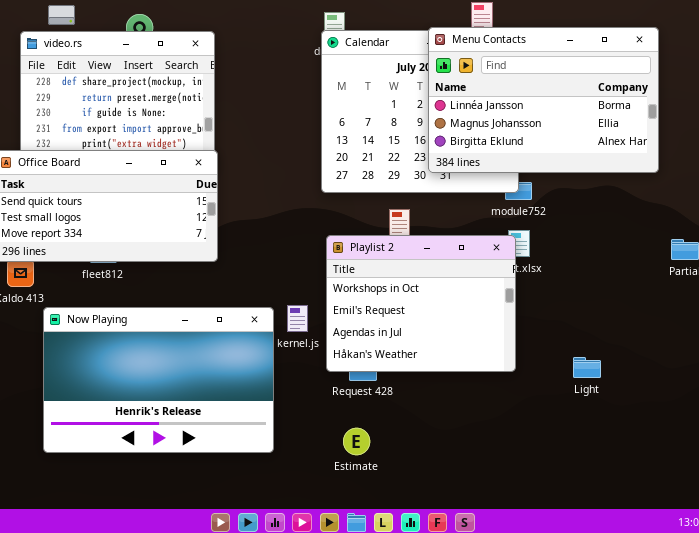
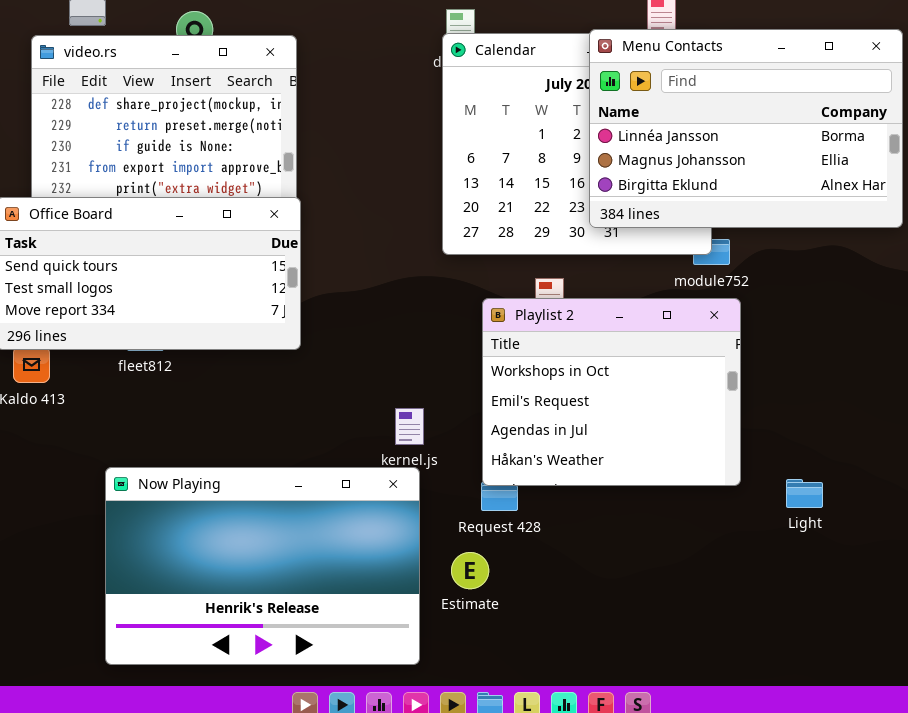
Playlist 2: [326,235,516,372] -> [482,298,741,486], moved
Now Playing: [43,307,274,453] -> [105,467,420,665], moved
Estimate: [343,428,370,455] -> [451,552,489,589], moved

